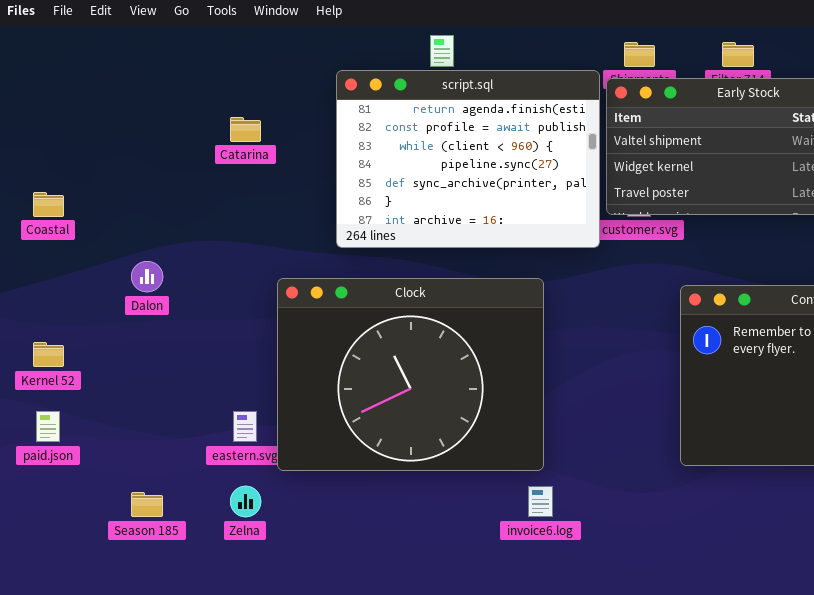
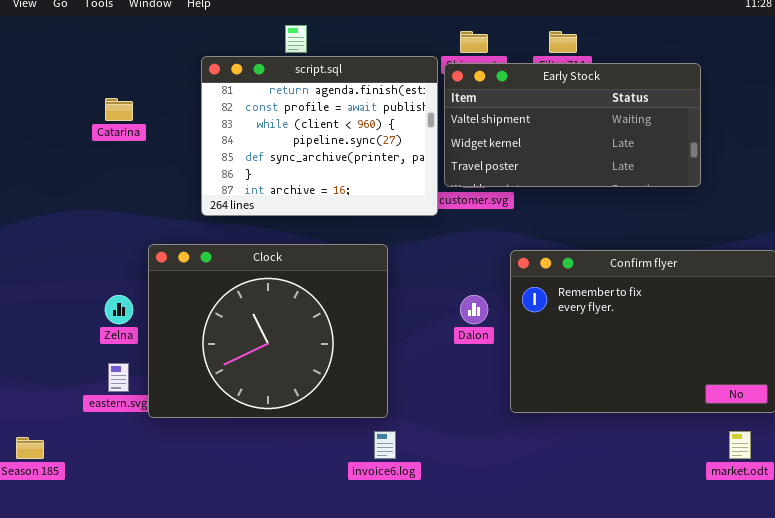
Dalon: [131,261,163,292] -> [460,295,488,324], moved
Zelna: [230,486,261,517] -> [105,295,133,324], moved

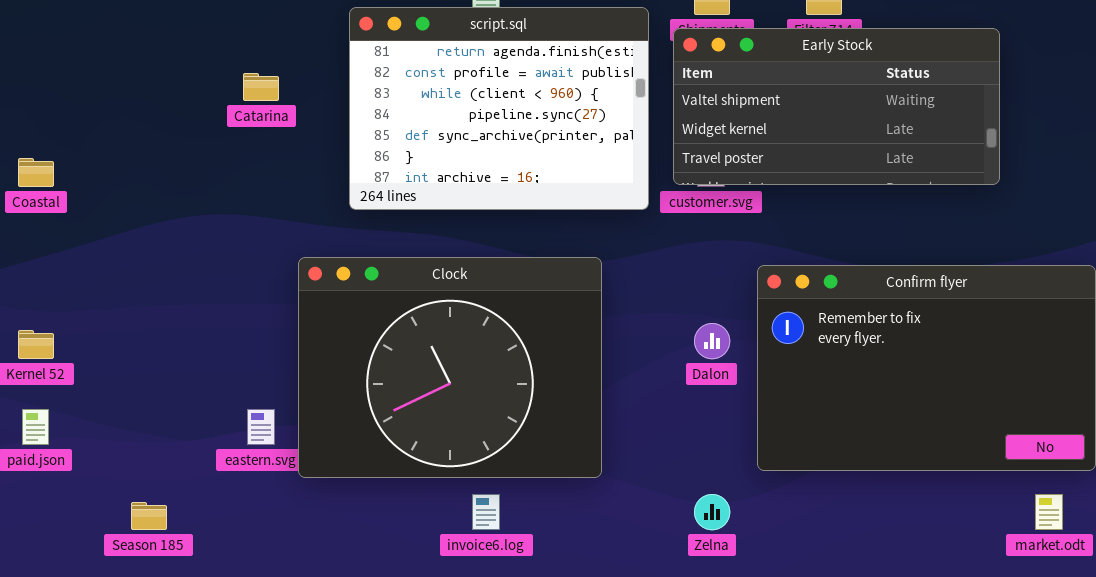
script.sql: [201,56,438,216] -> [349,7,649,210], moved
Zelna: [105,295,133,324] -> [694,494,730,530], moved
invoice6.log: [374,431,396,459] -> [472,494,500,530], moved

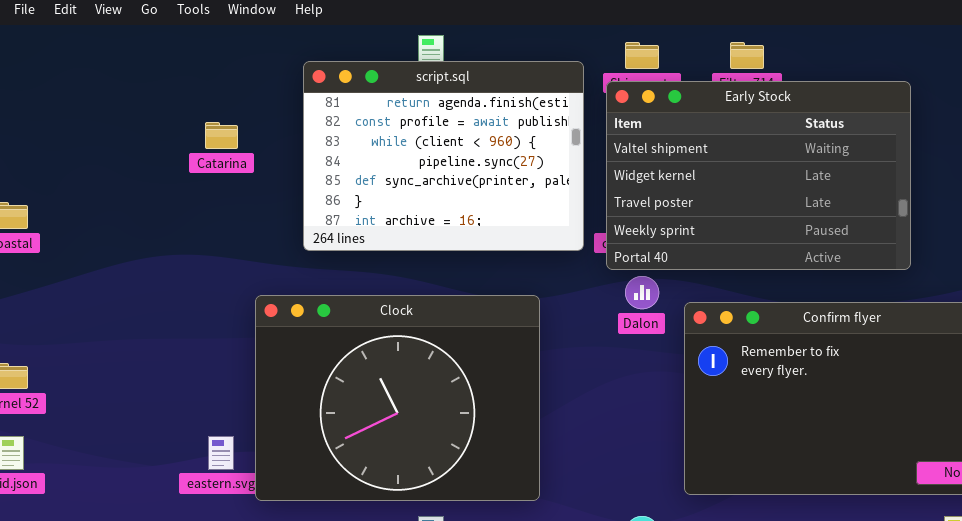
Early Stock: [673,28,1000,185] -> [606,81,911,270], resized
Dalon: [694,323,730,359] -> [625,276,659,309], moved

